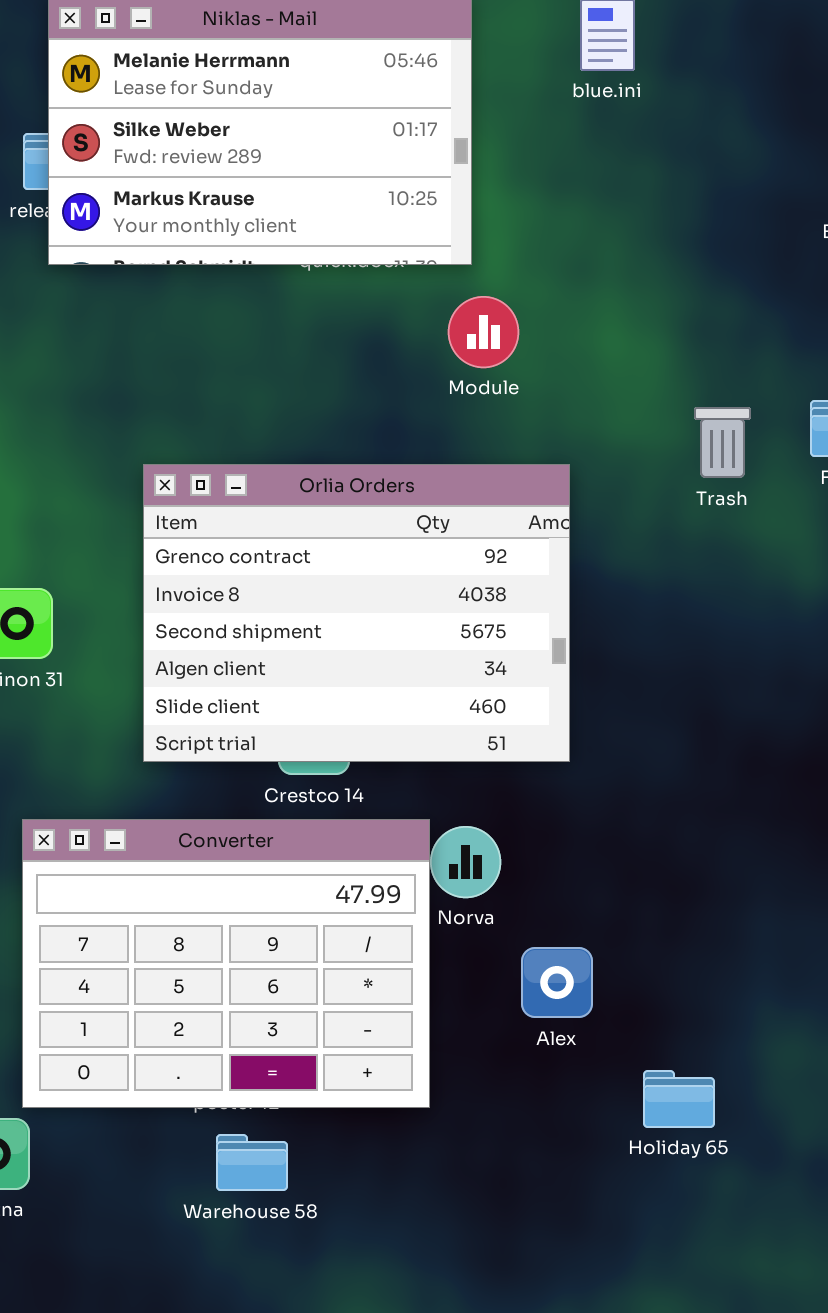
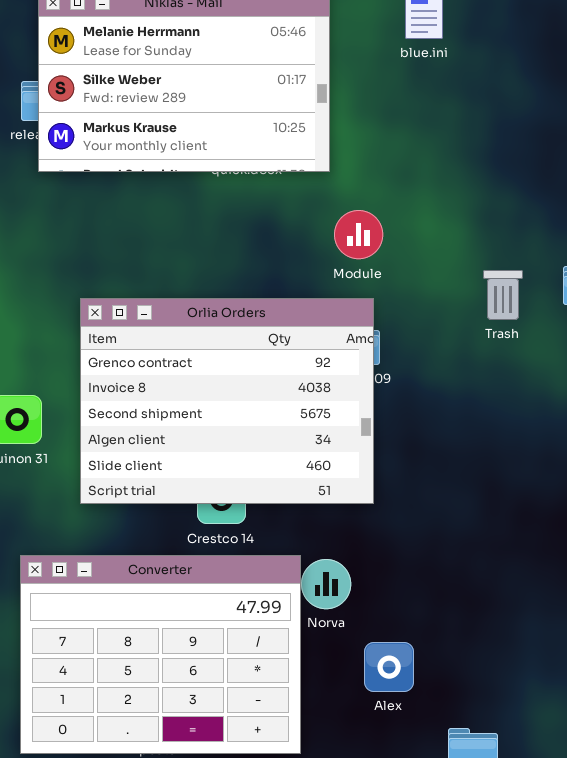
Module: [448,296,519,368] -> [334,210,383,259], moved
Orlia Orders: [143,464,570,762] -> [80,298,374,504], moved

